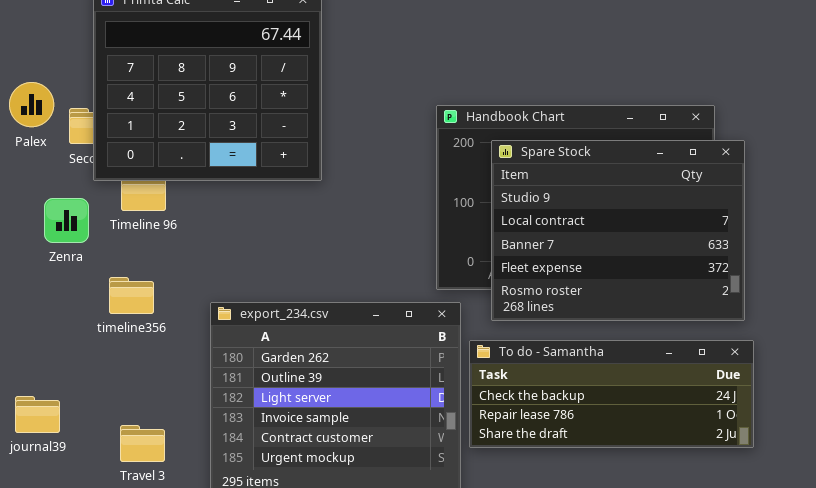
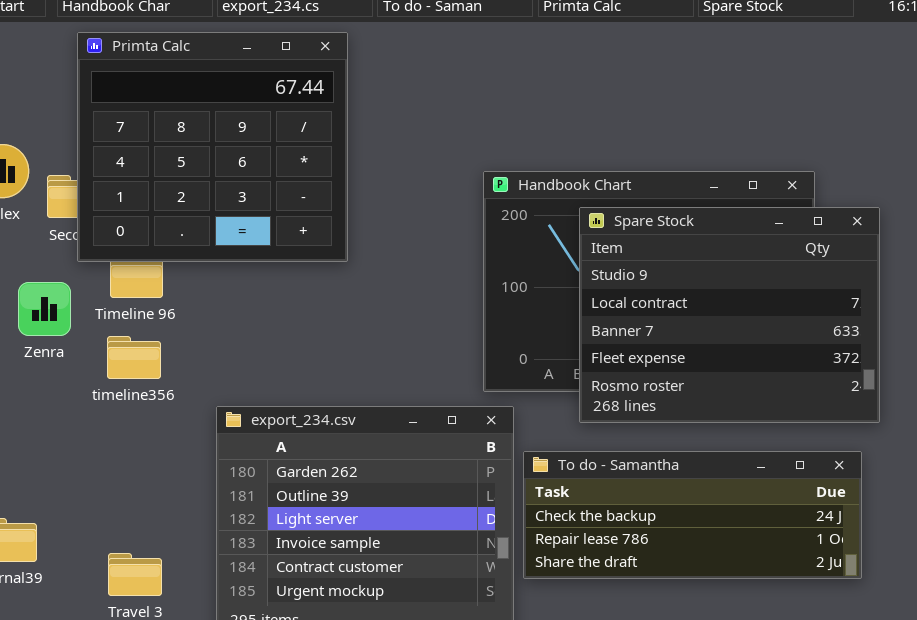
Spare Stock: [491,140,745,321] -> [579,207,880,423], moved
timeline356: [109,277,154,314] -> [107,336,161,379], moved

